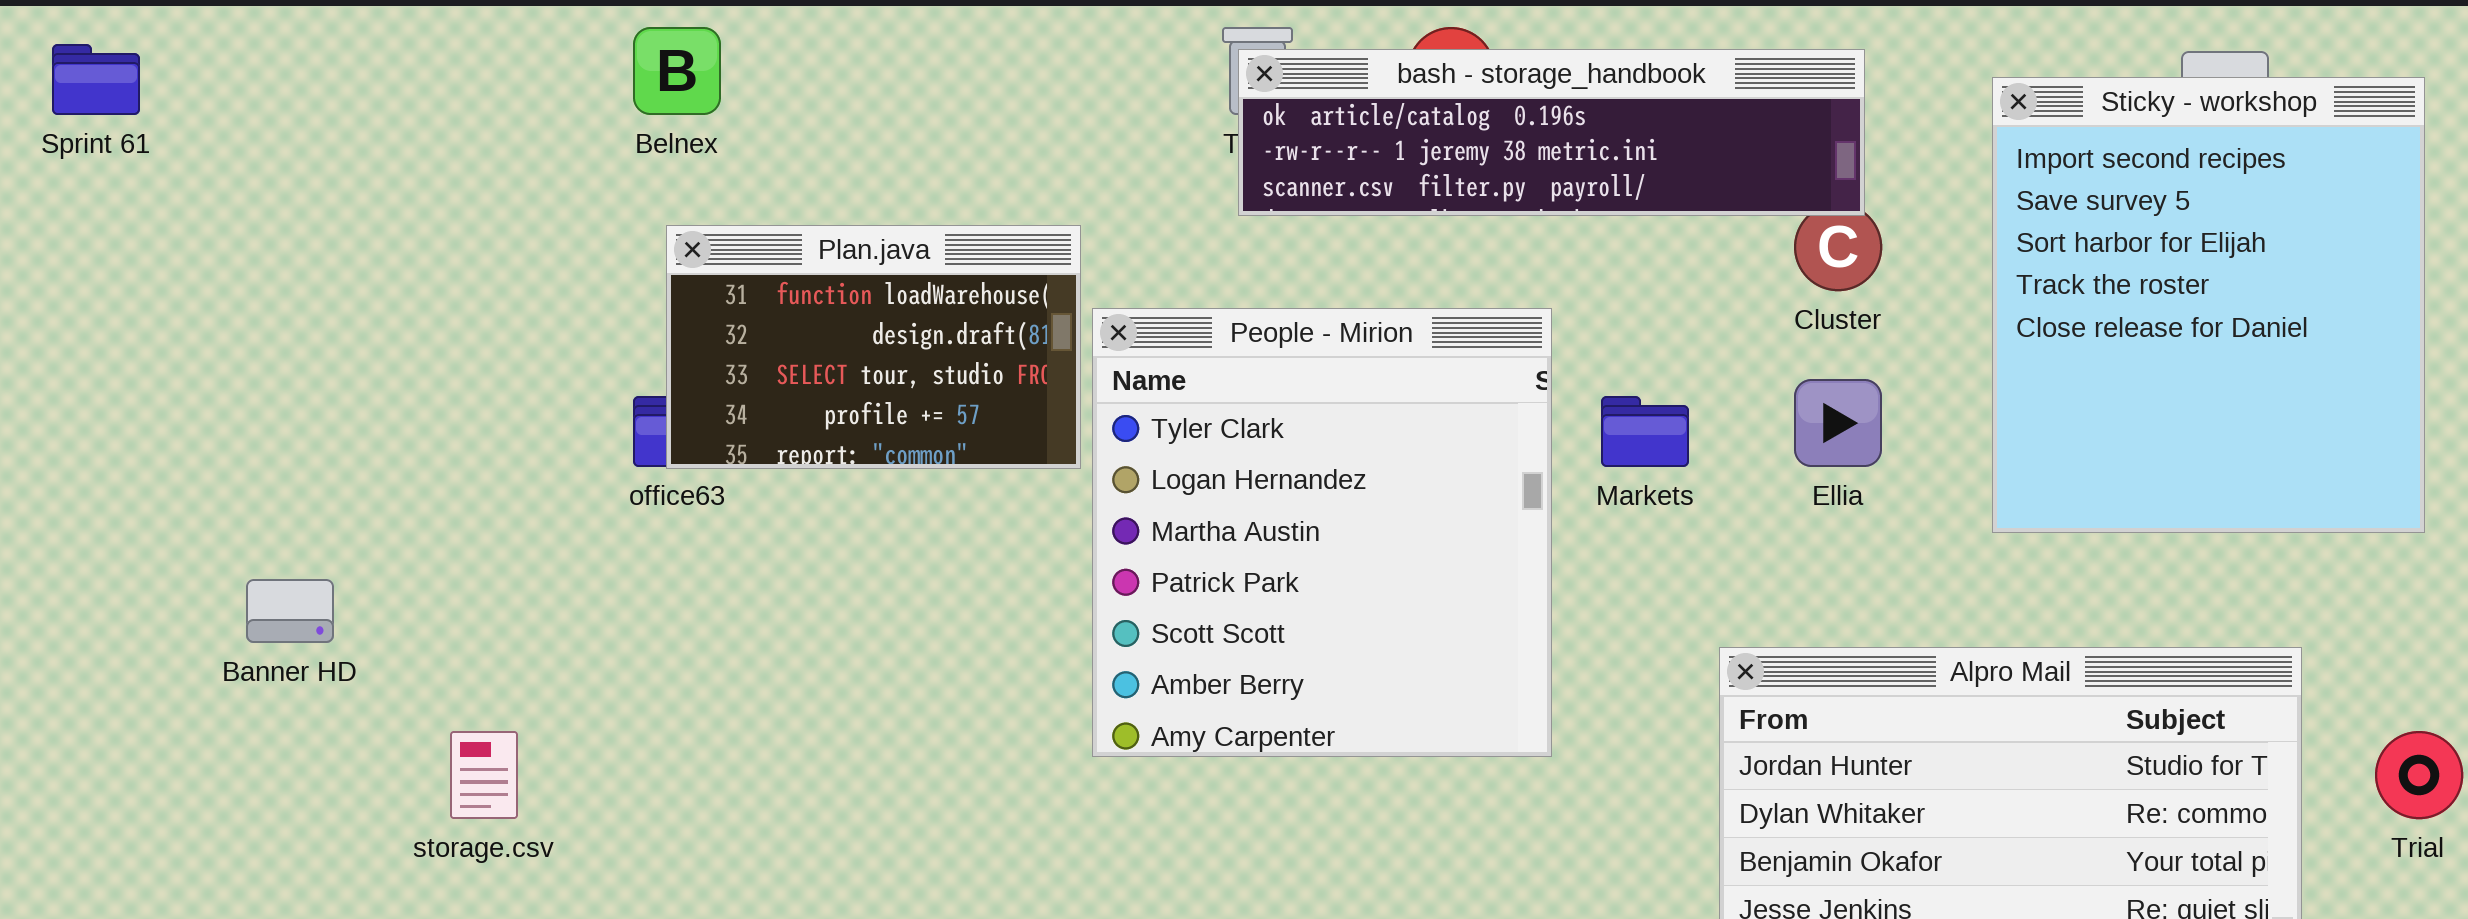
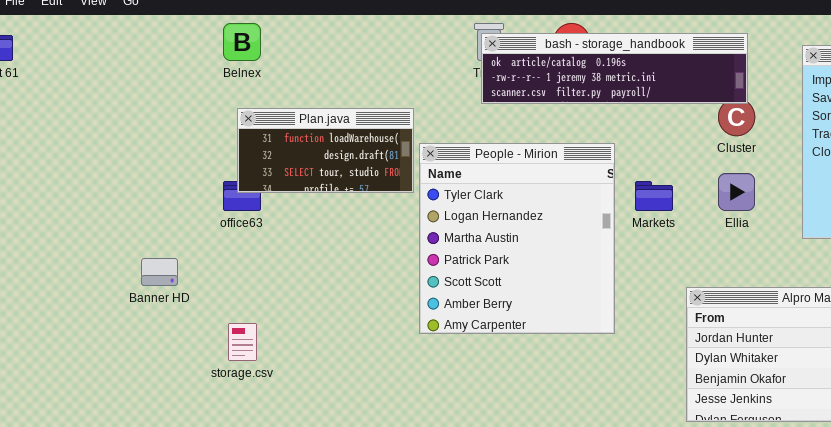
Plan.java: [666,225,1081,469] -> [237,108,414,193], resized
Banner HD: [246,579,334,643] -> [141,258,178,286], moved
storage.csv: [450,731,518,819] -> [228,323,257,361], moved

